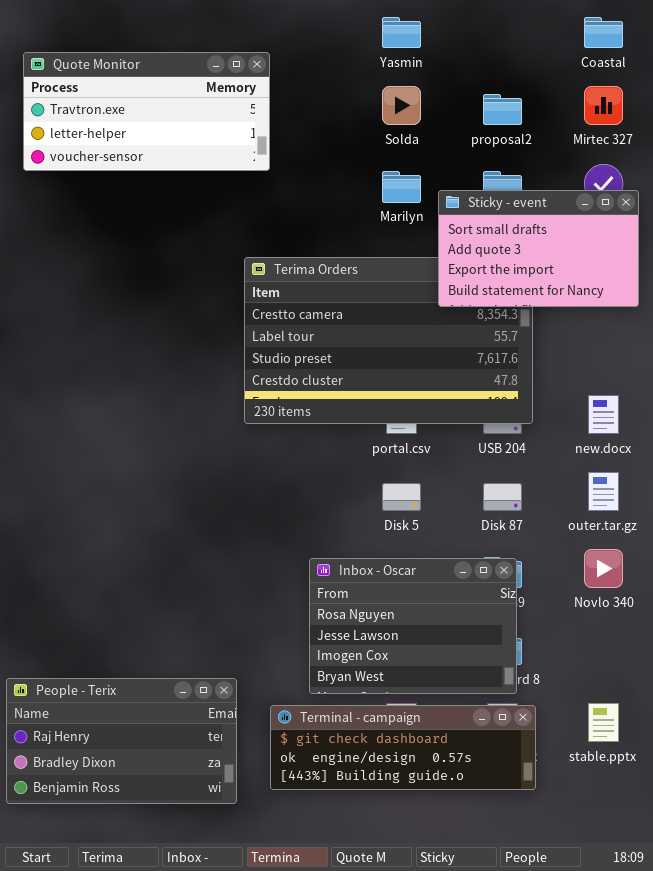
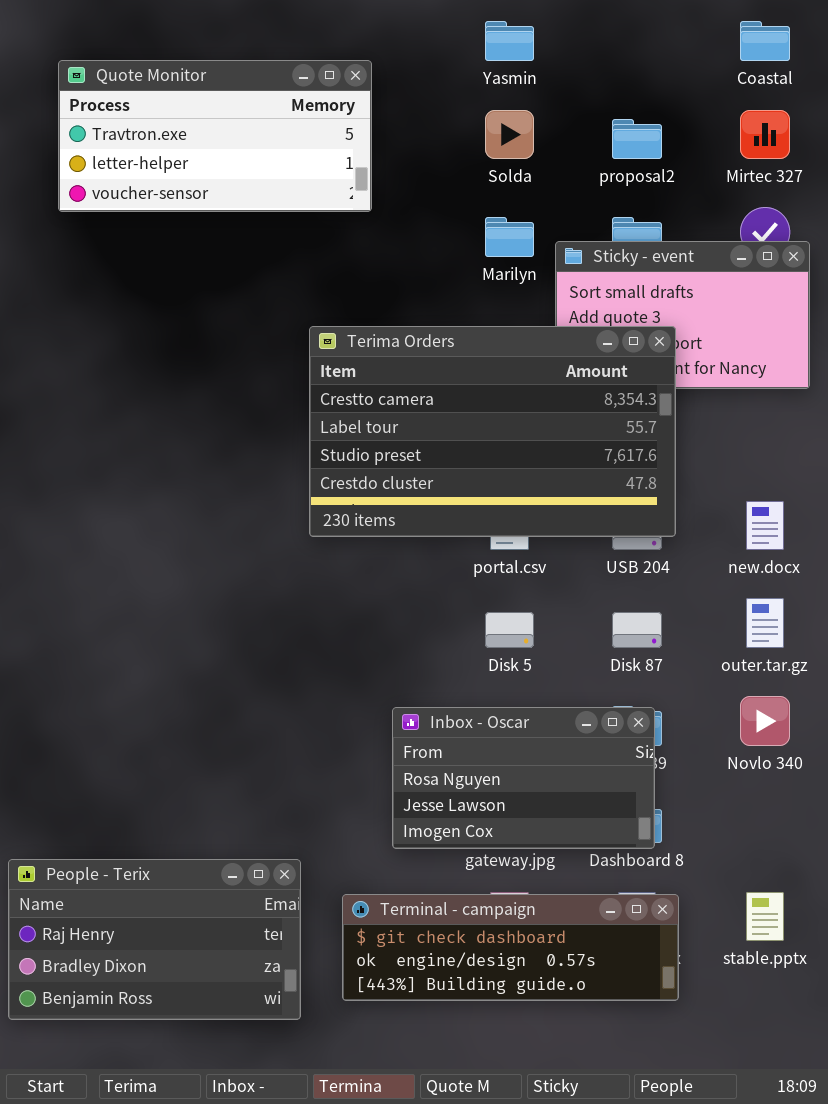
Quote Monitor: [23,52,270,171] -> [58,60,372,212], moved
Terima Orders: [244,257,533,424] -> [309,326,676,537], raised
Inbox - Oscar: [309,558,517,694] -> [392,707,655,849], resized

